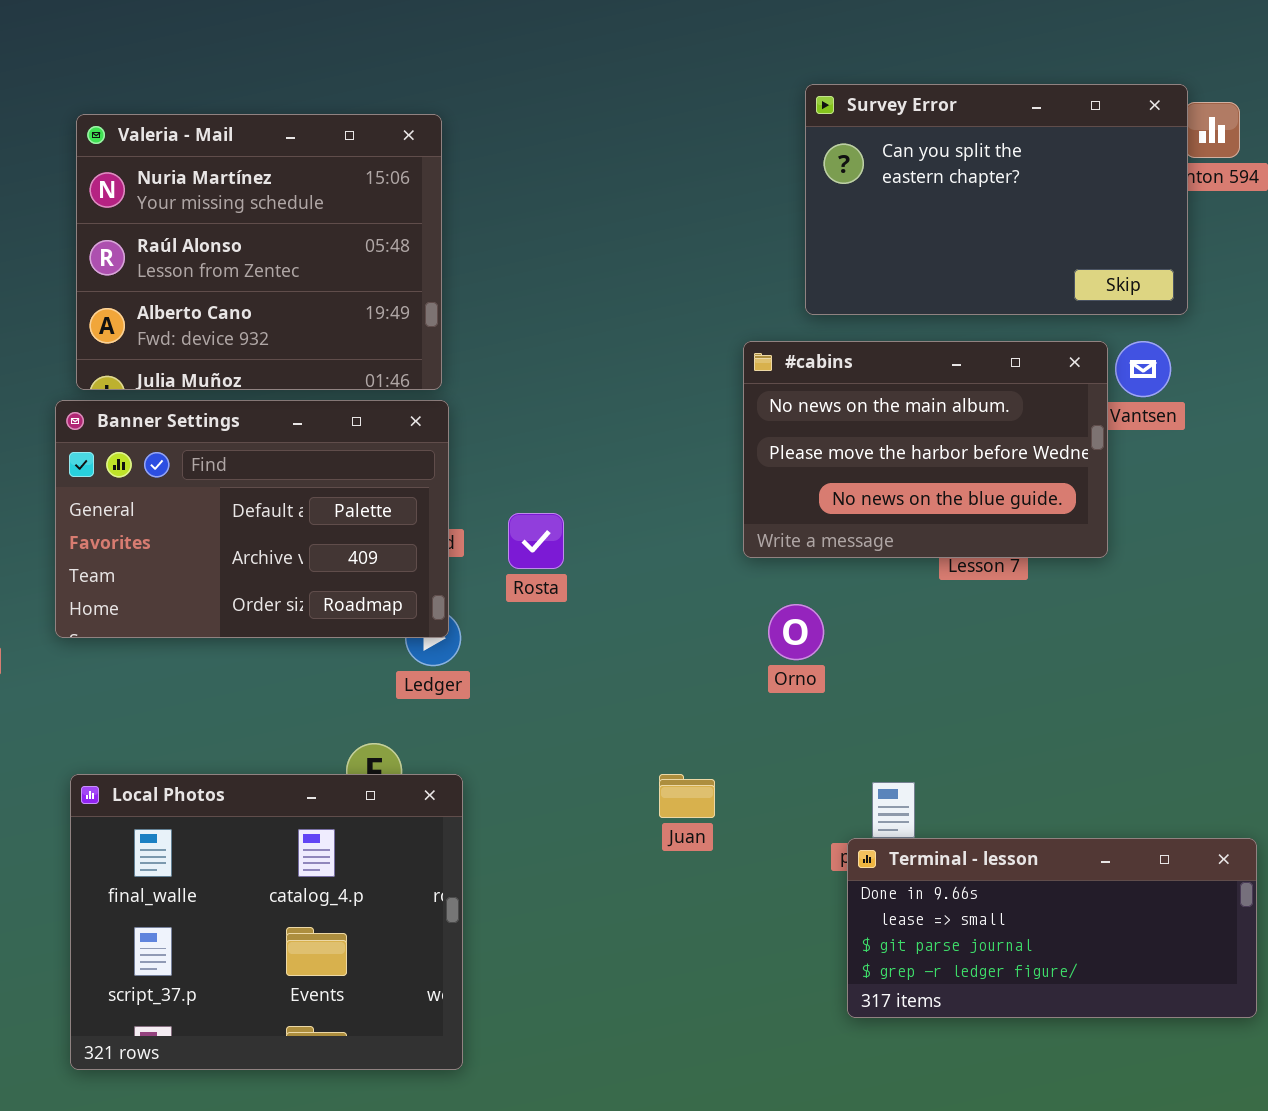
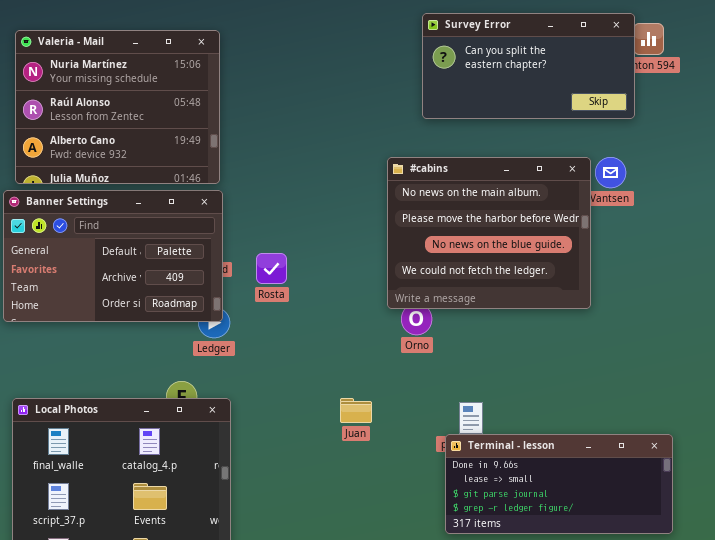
Survey Error: [805,84,1188,315] -> [422,13,635,119], resized
#cabins: [743,341,1108,558] -> [387,157,591,309], resized

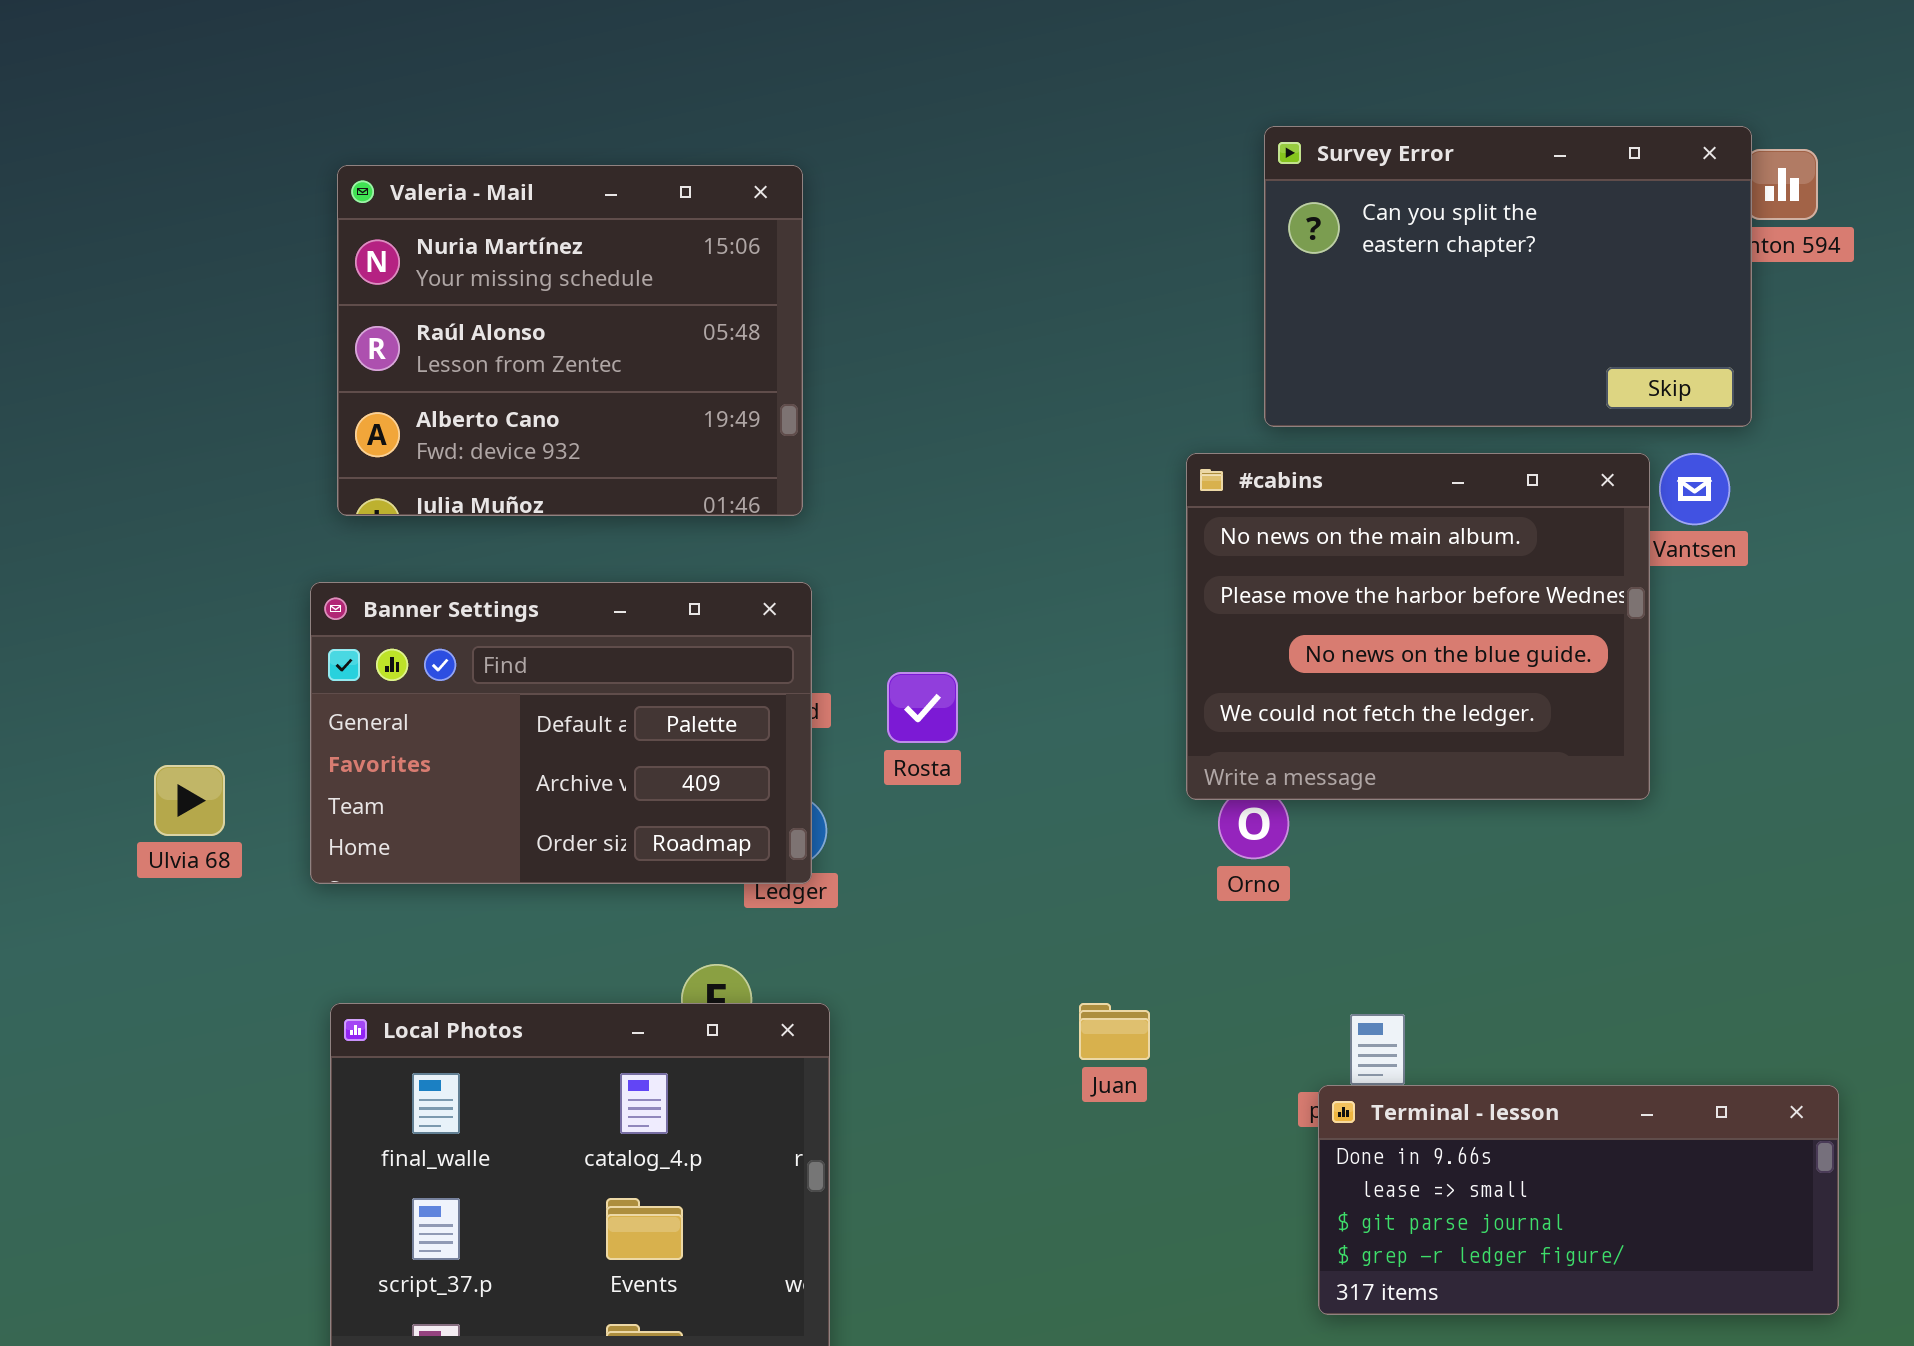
Survey Error: [422,13,635,119] -> [1264,126,1752,427], resized
Banner Settings: [3,190,223,322] -> [310,582,812,884], moved

